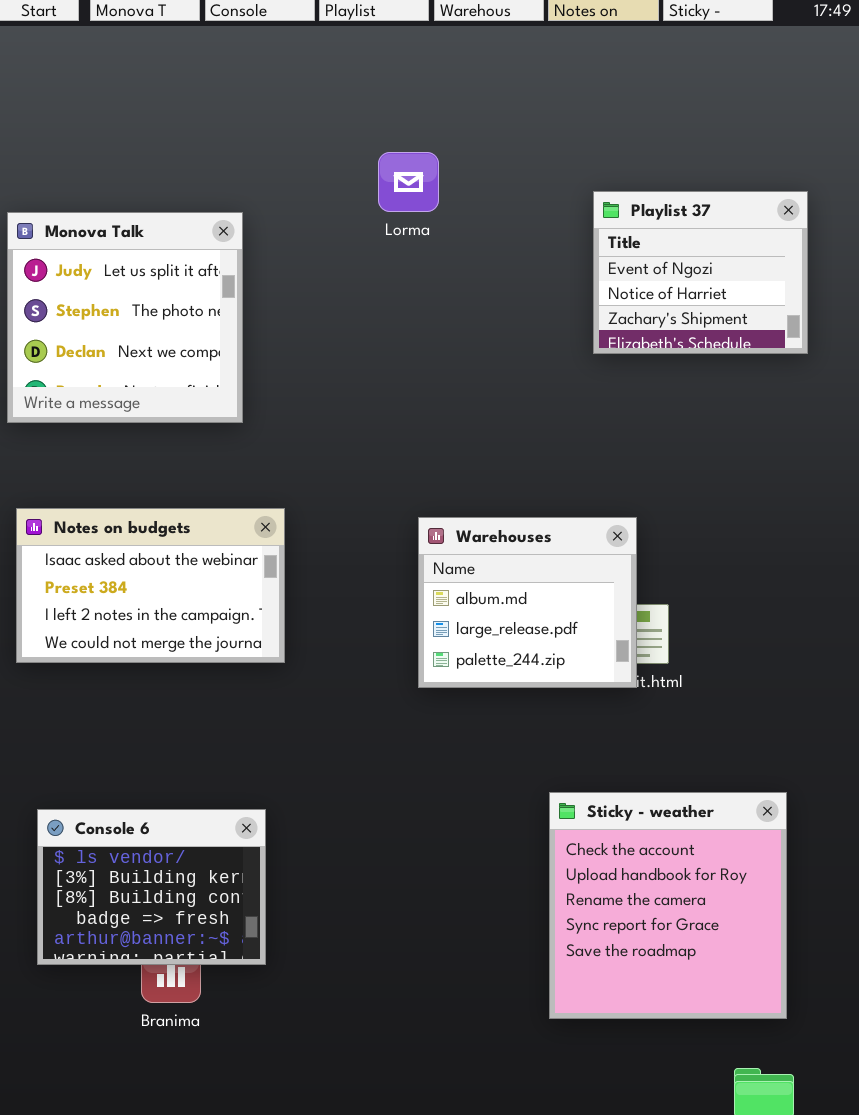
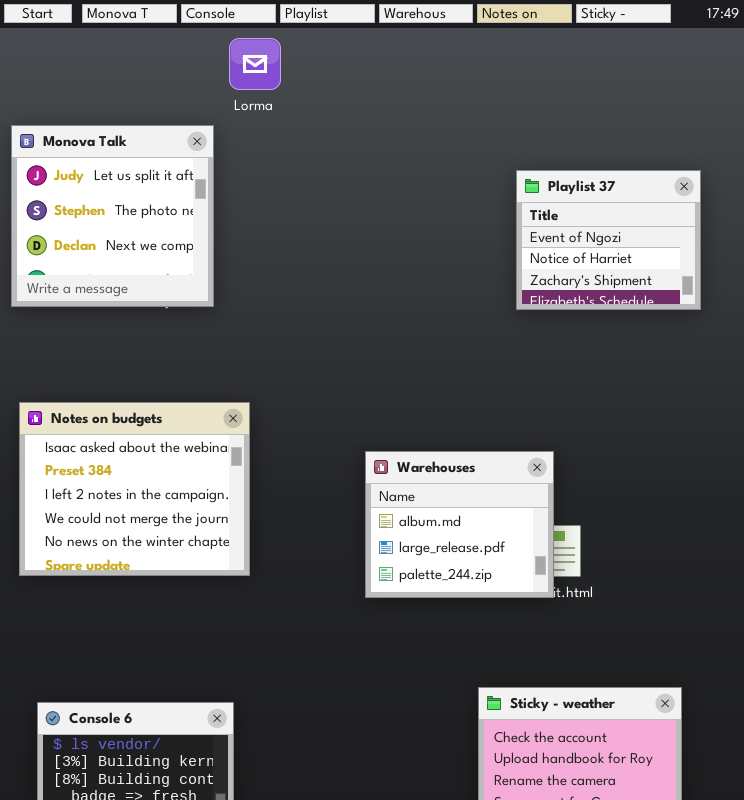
Lorma: [378,152,439,212] -> [229,38,281,90], moved
Monova Talk: [7,212,243,423] -> [11,125,214,307], moved
Notes on budgets: [16,508,285,663] -> [19,402,250,576], resized

